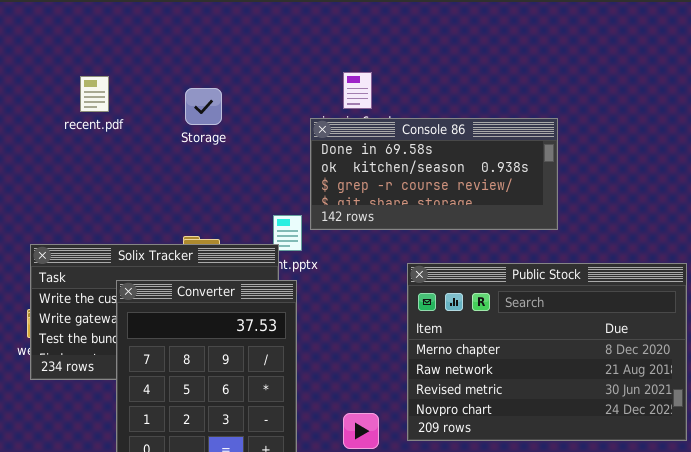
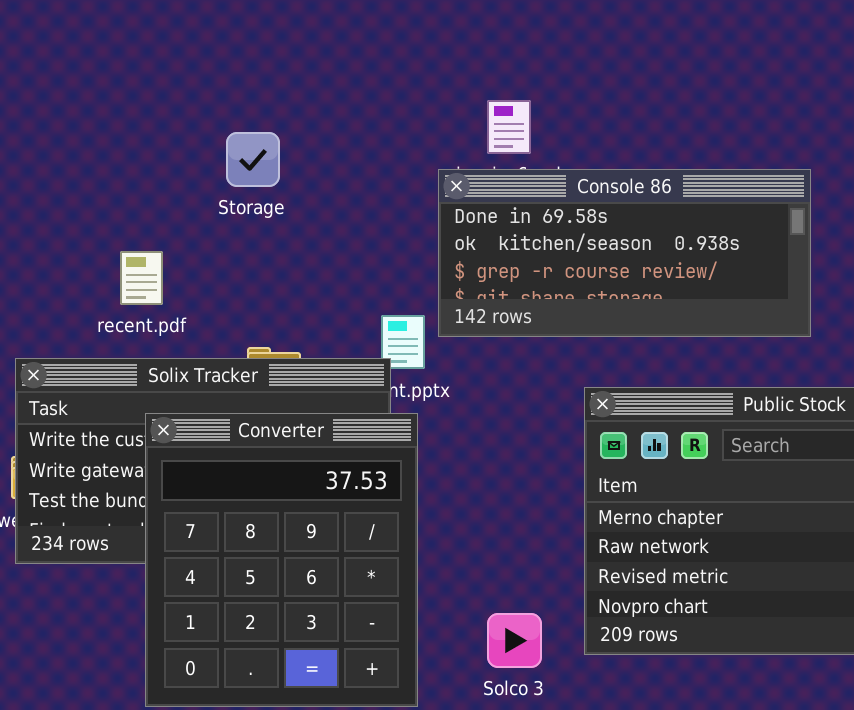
recent.pdf: [80,76,109,112] -> [120,251,163,305], moved
Storage: [185,88,222,125] -> [226,132,280,187], moved

